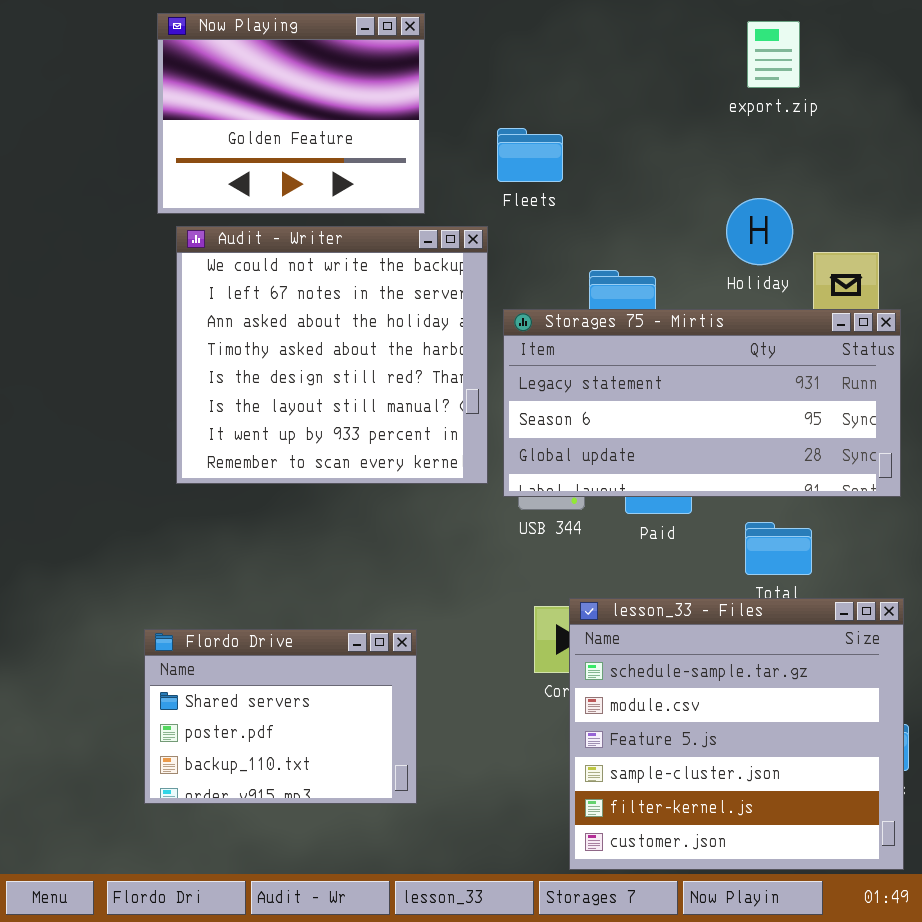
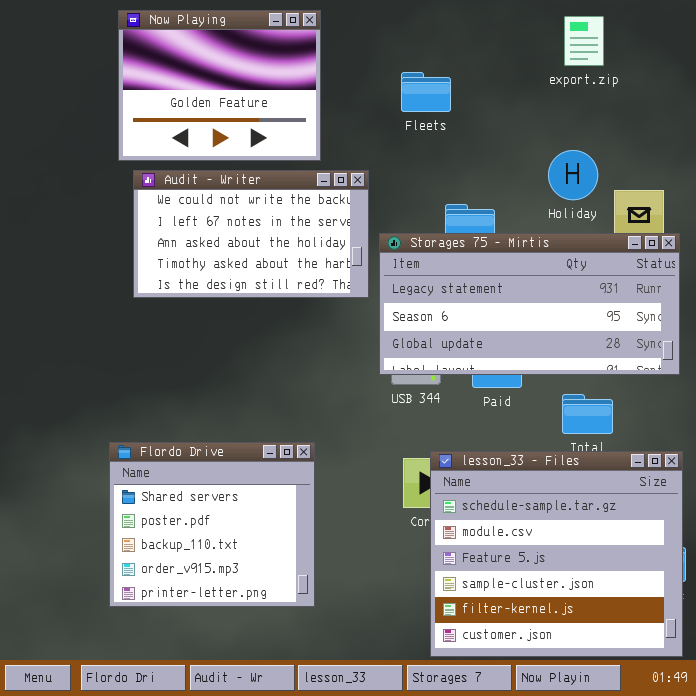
Fleets: [497,128,563,182] -> [401,72,451,112], moved
Audit - Writer: [176,226,488,484] -> [133,170,369,298], resized
Flordo Drive: [144,629,417,804] -> [109,442,315,607], resized

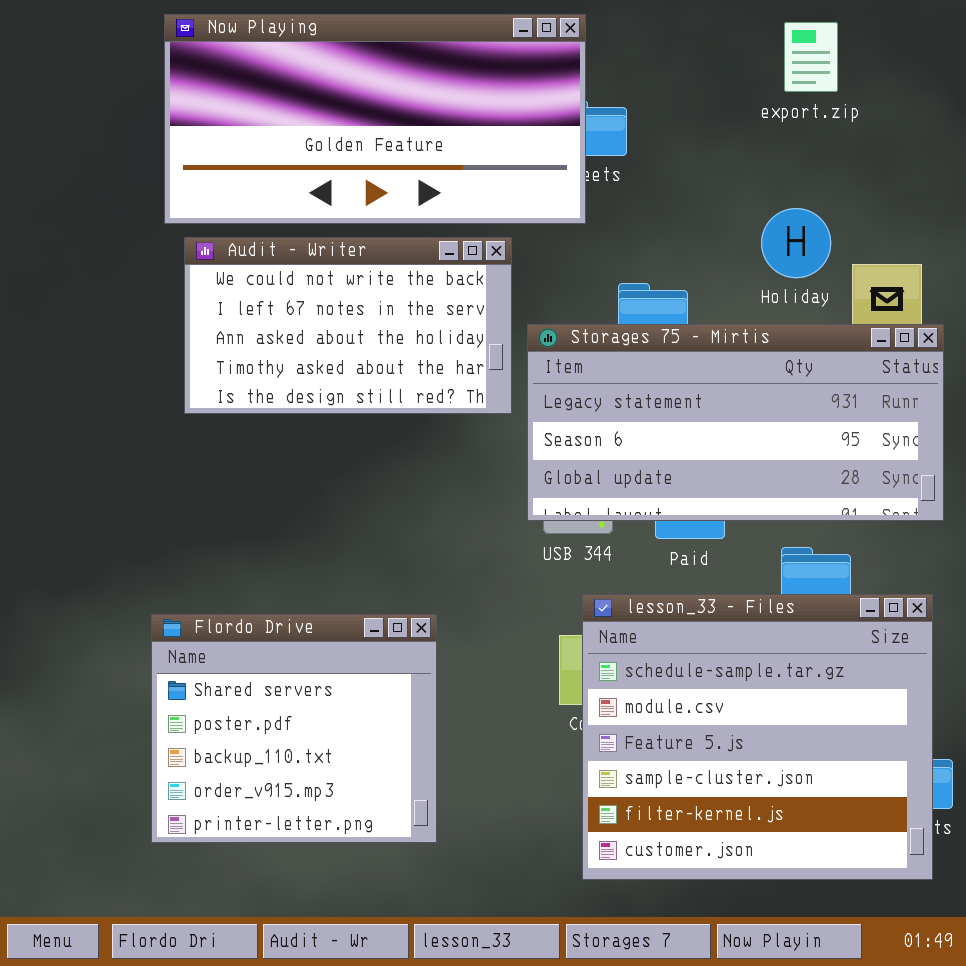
Now Playing: [118,10,321,161] -> [164,14,586,224], resized
lesson_33 - Files: [430,451,683,657] -> [582,594,933,880], moved

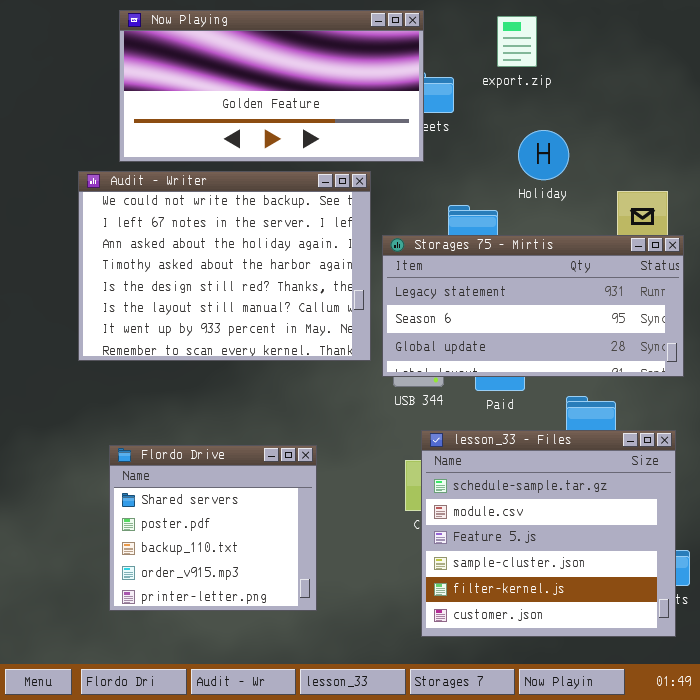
export.zip: [784,22,838,92] -> [497,16,537,67], moved
Holiday: [761,208,831,278] -> [518,130,569,180], moved
Audit - Writer: [184,237,512,414] -> [78,171,371,361], resized

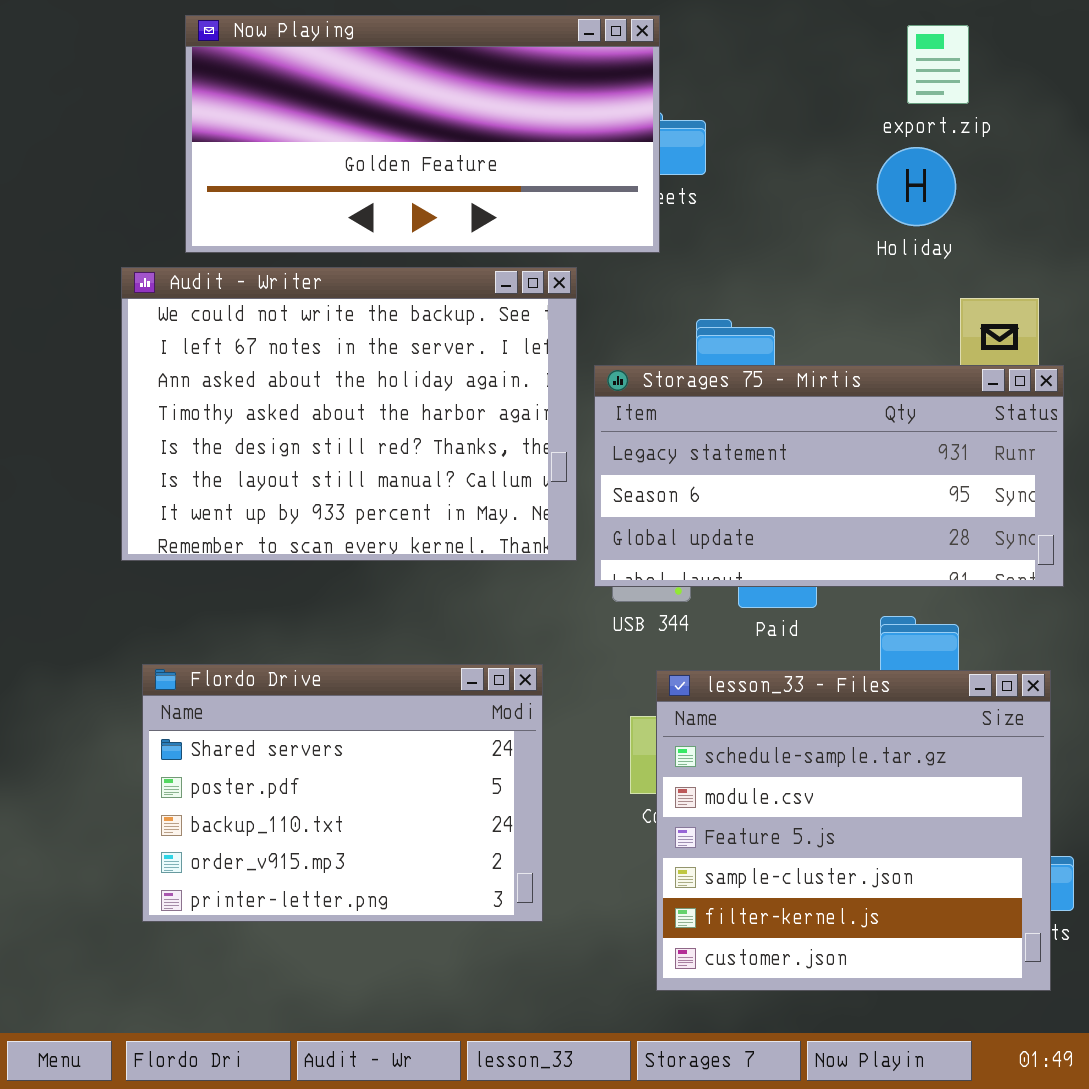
export.zip: [497,16,537,67] -> [907,25,969,104], moved
Holiday: [518,130,569,180] -> [877,147,956,226], moved
Flordo Drive: [109,445,317,611] -> [142,664,543,922], moved, resized

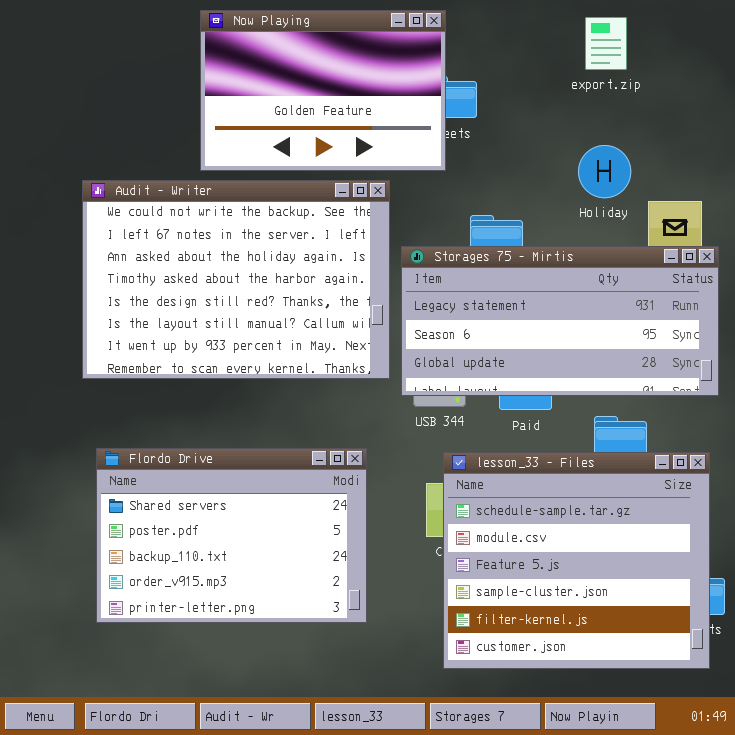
Now Playing: [185,15,660,253] -> [200,10,446,171], resized
export.zip: [907,25,969,104] -> [585,17,627,70], moved
Holiday: [877,147,956,226] -> [578,145,631,198], moved

